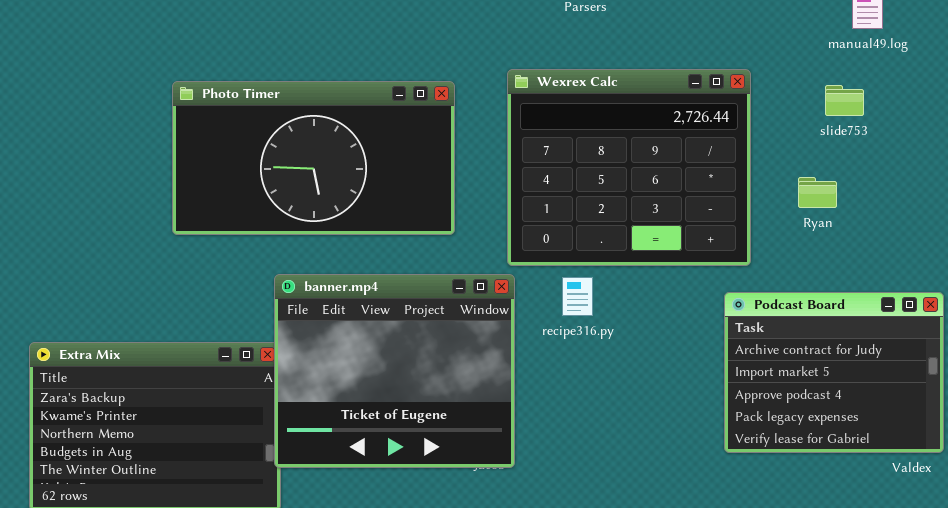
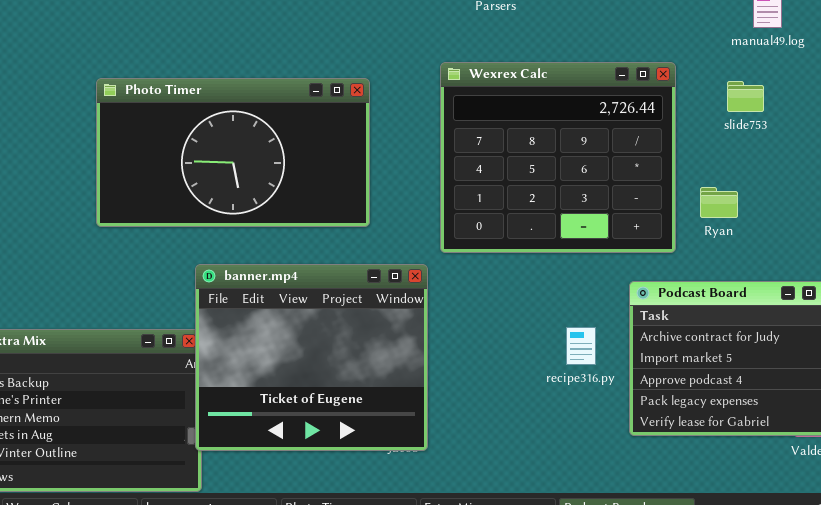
Wexrex Calc: [507,69,751,266] -> [440,62,676,253], moved
Ryan: [798,177,837,208] -> [700,187,738,218], moved
recipe316.py: [562,277,593,316] -> [566,327,596,365], moved

